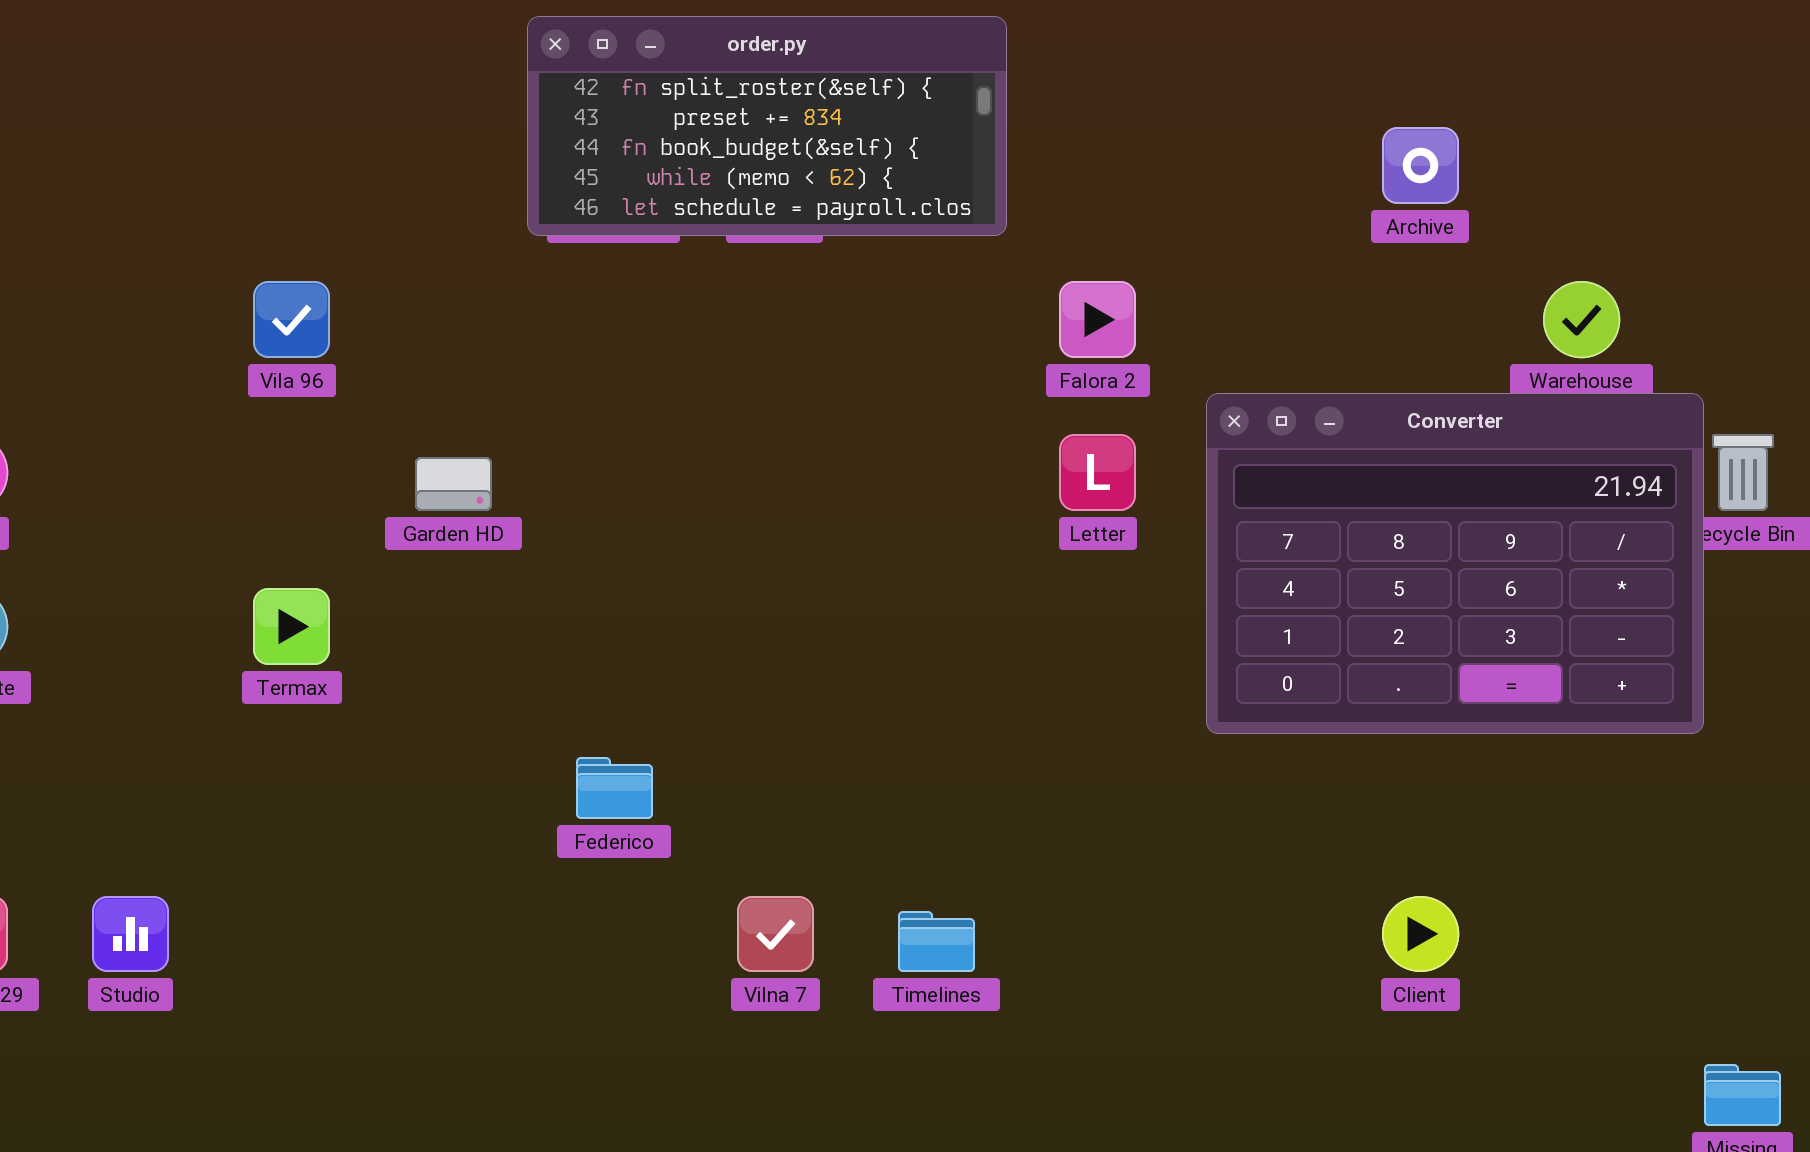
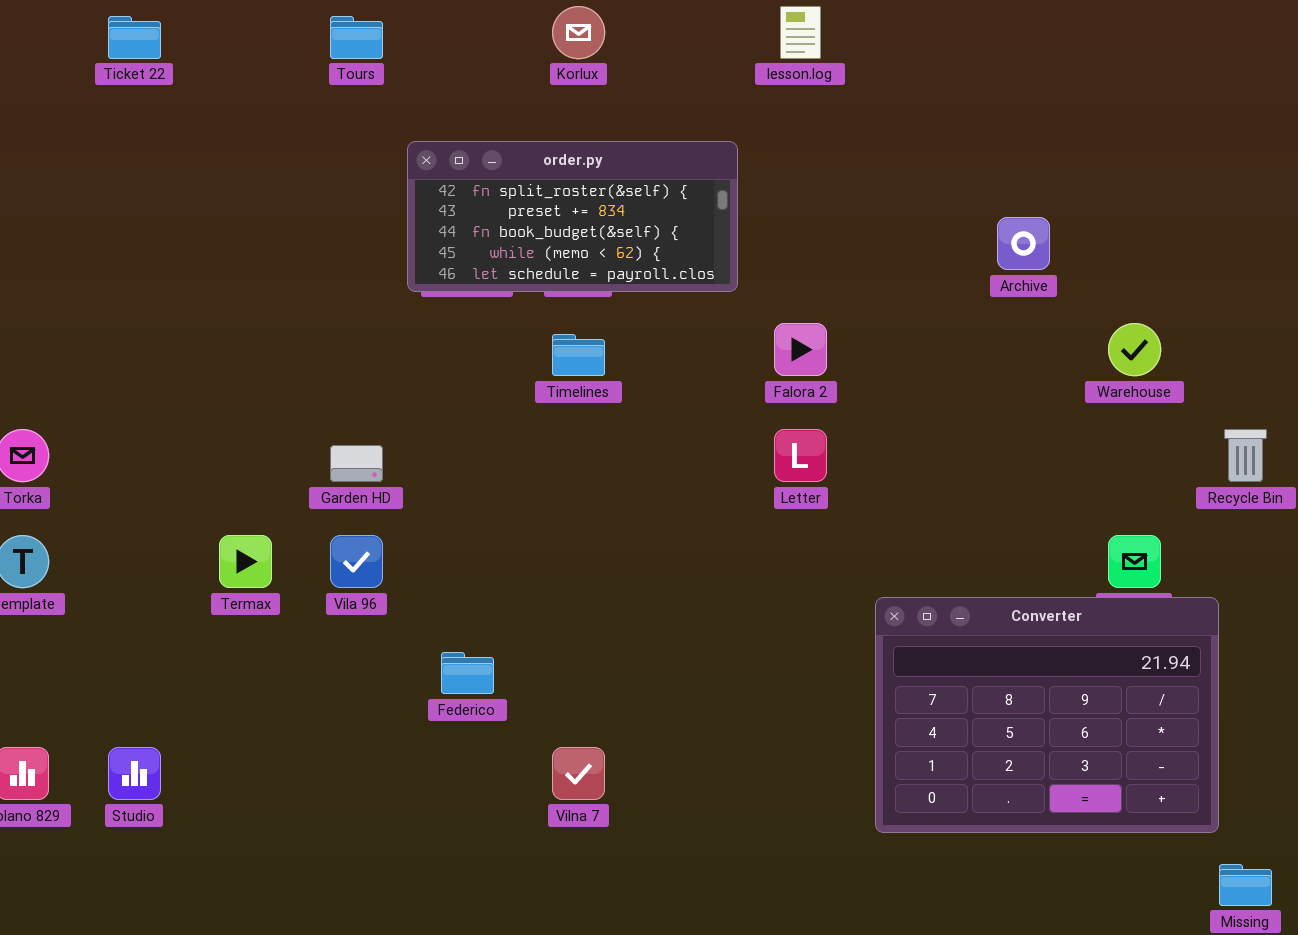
Vila 96: [253,281,330,358] -> [330,535,383,588], moved
Converter: [1206,393,1704,734] -> [875,597,1219,833], moved
Timelines: [898,911,975,972] -> [552,334,605,376], moved

